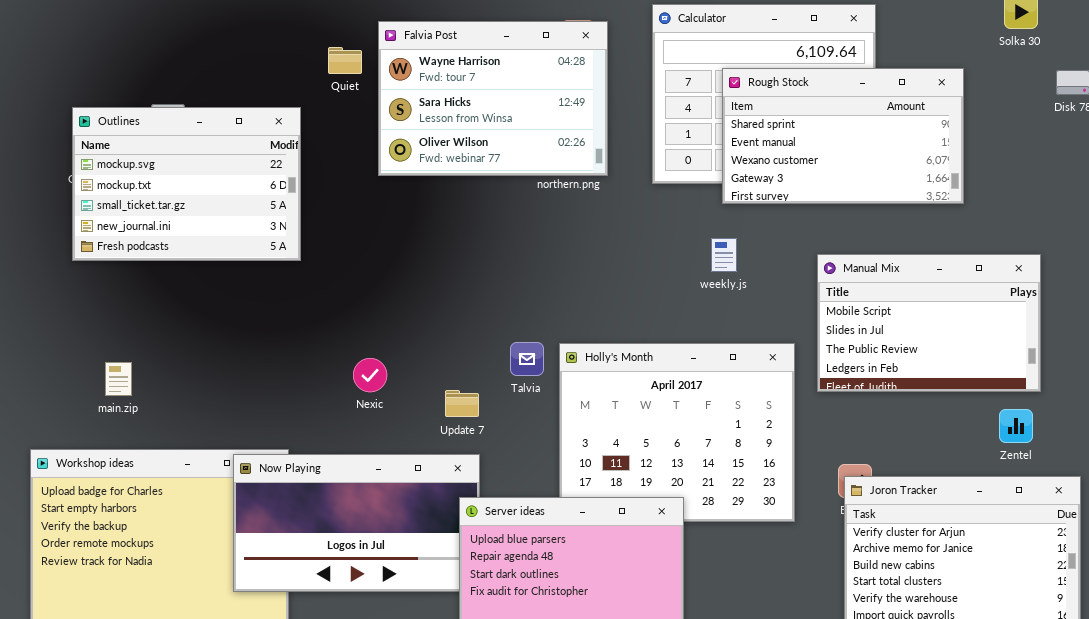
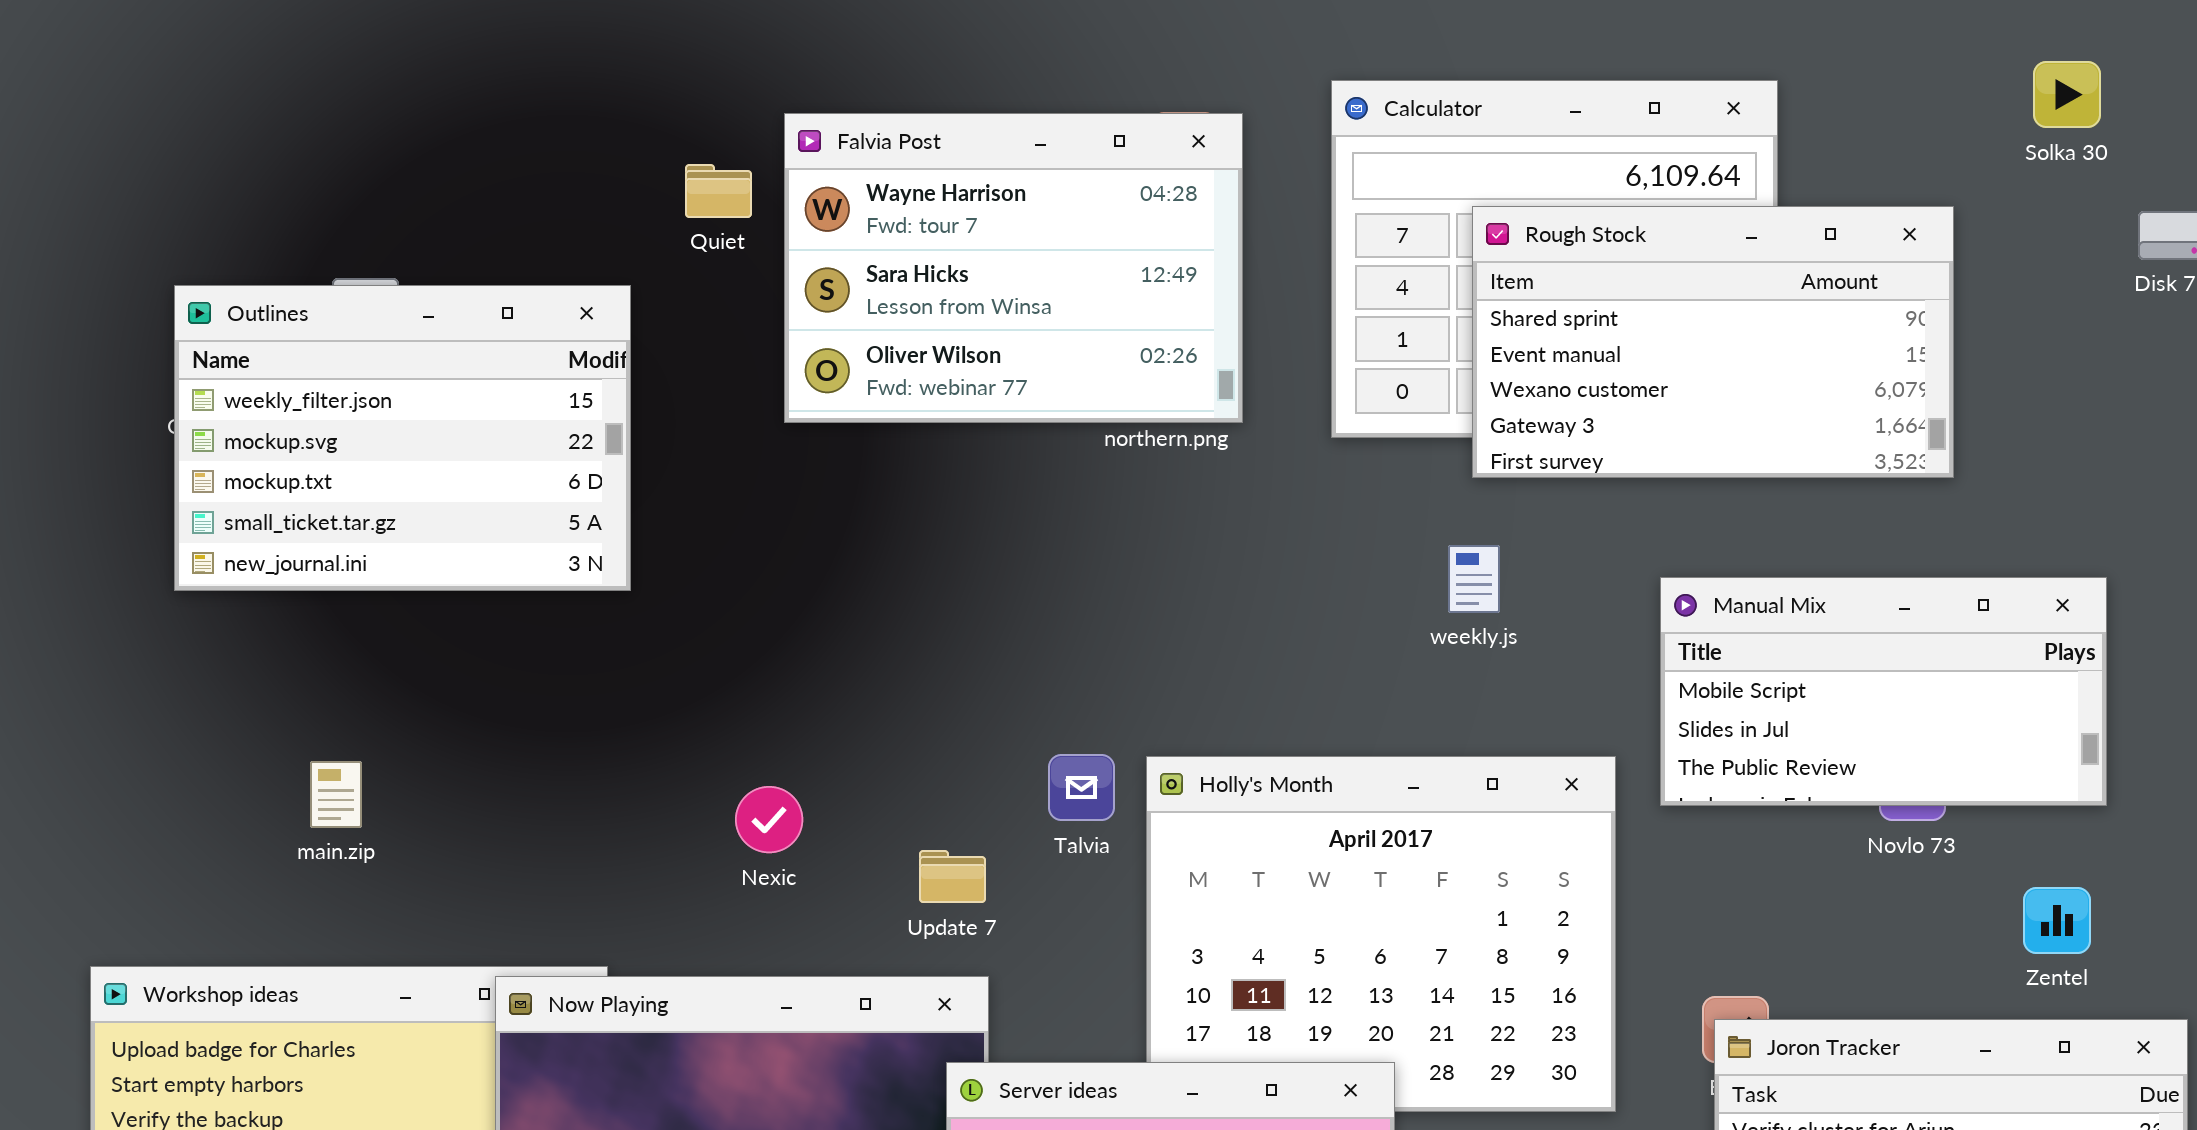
Outlines: [72,107,301,261] -> [174,285,631,591], scrolled up 1 row
Manual Mix: [817,254,1041,392] -> [1660,577,2107,806], resized
main.zip: [105,362,132,396] -> [310,761,362,828], moved

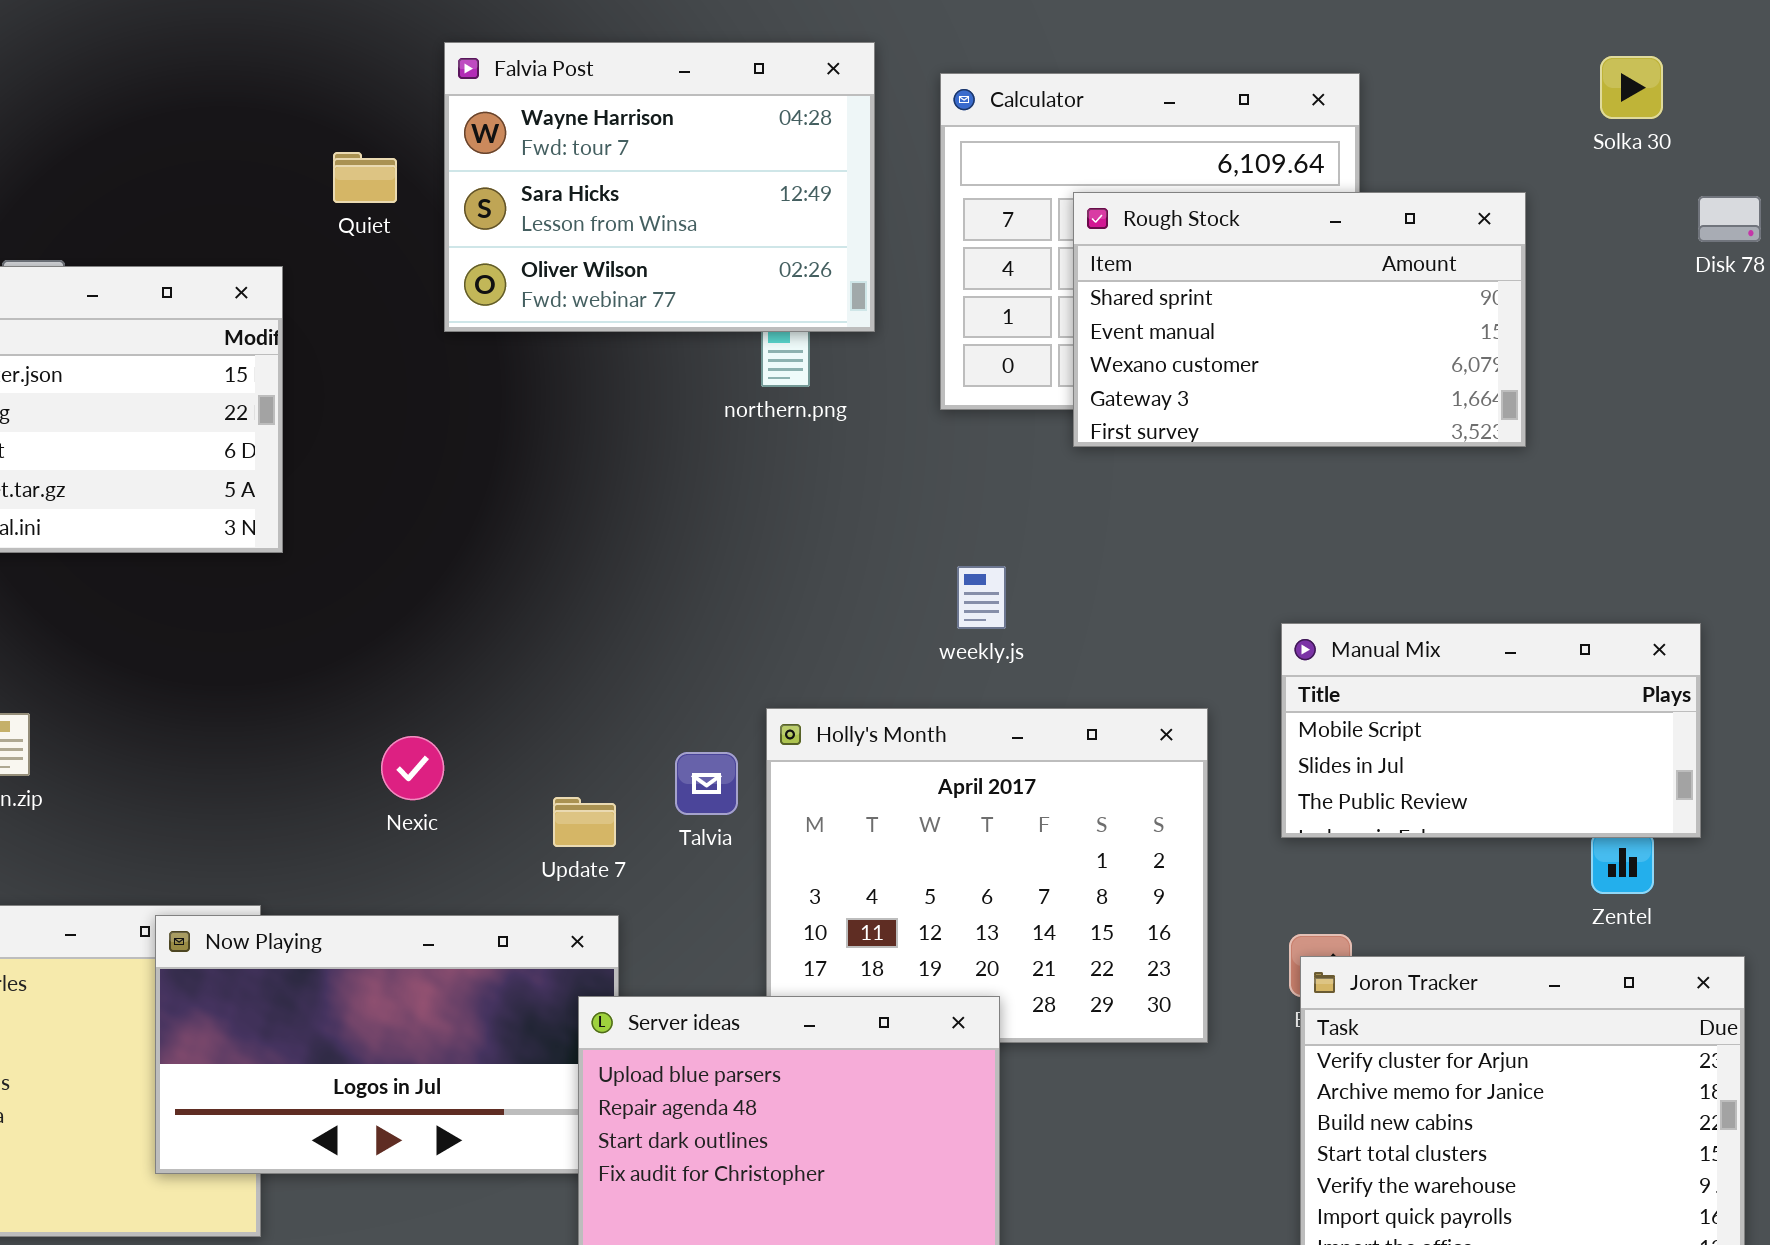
Falvia Post: [784,113,1243,423] -> [444,42,875,332], moved
weekly.js: [1448,545,1500,613] -> [957,566,1006,629], moved
Manual Mix: [1660,577,2107,806] -> [1281,623,1701,838], moved
Talvia: [1048,754,1115,821] -> [675,752,738,815], moved

